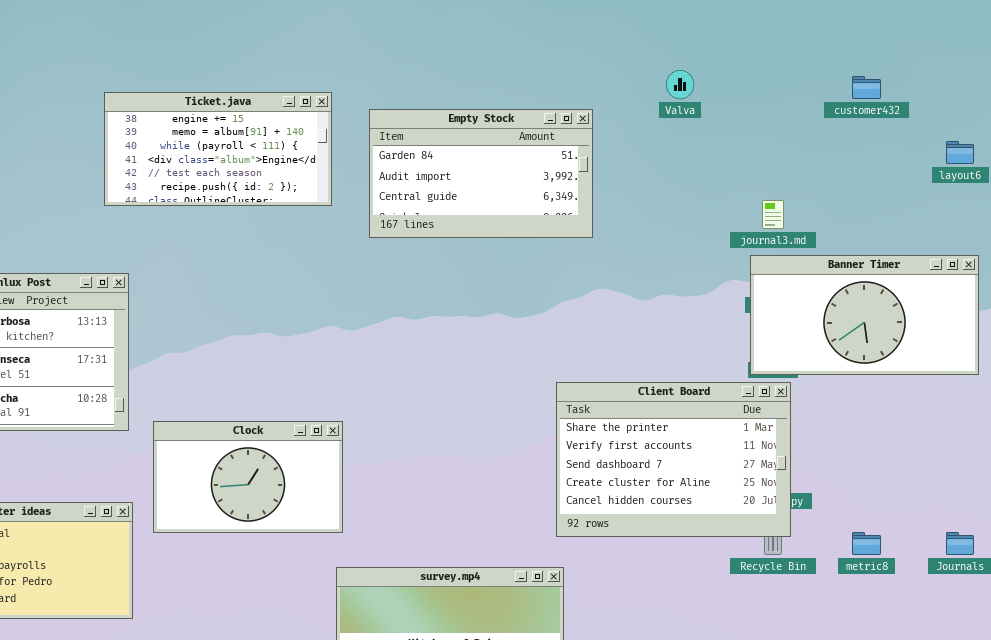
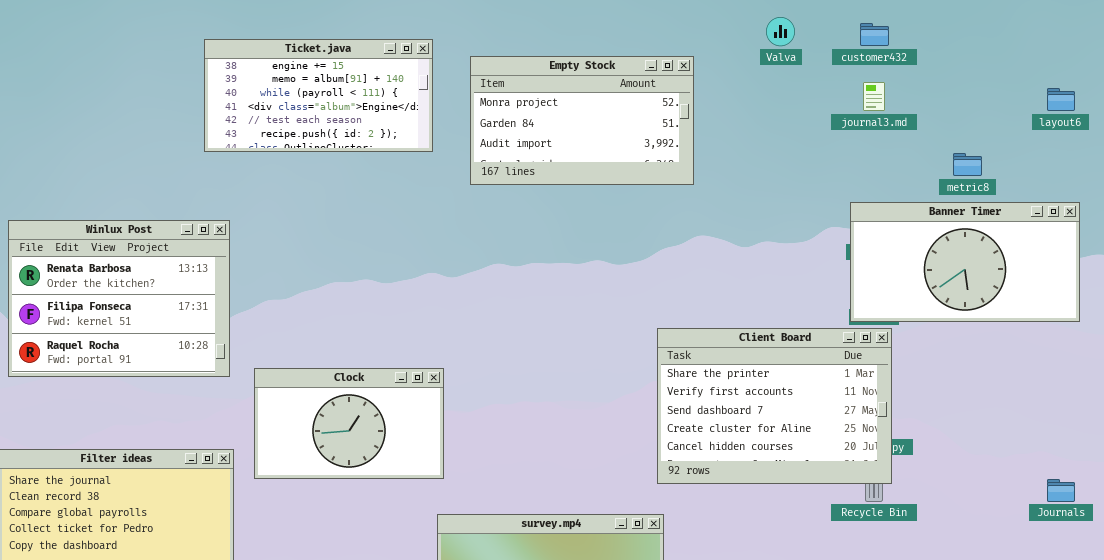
customer432: [852,76,881,99] -> [860,23,889,46], moved
Empty Stock: [369,109,593,238] -> [470,56,694,185], scrolled up 1 row
journal3.md: [762,200,784,229] -> [863,82,885,111], moved
metric8: [852,532,881,555] -> [953,153,982,176], moved

